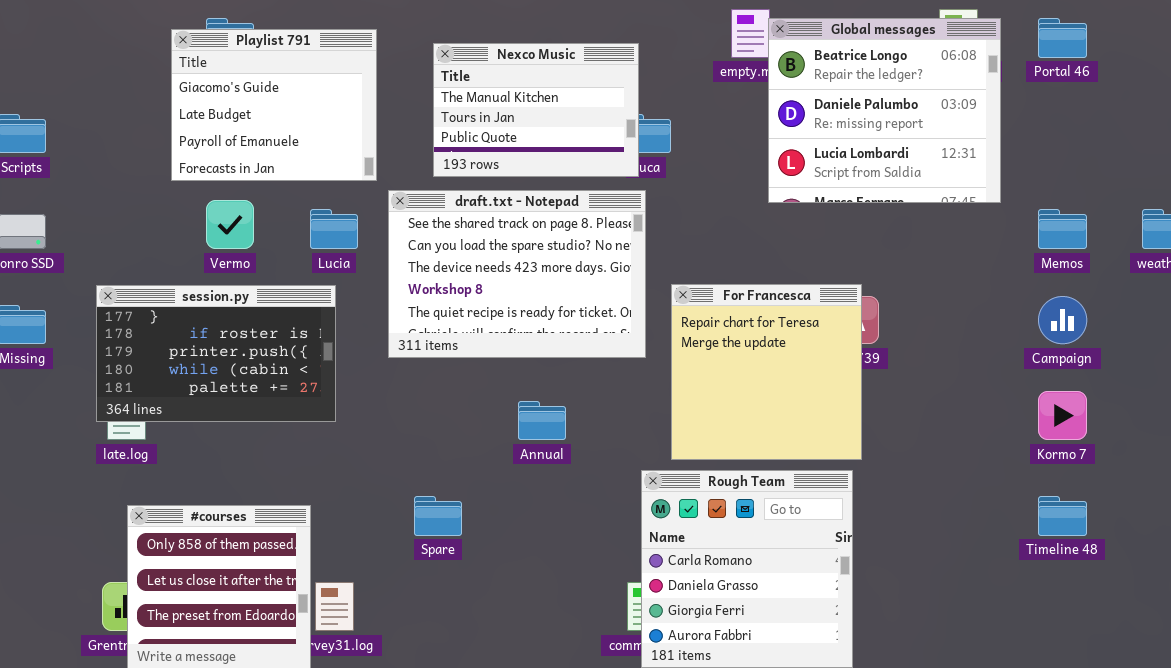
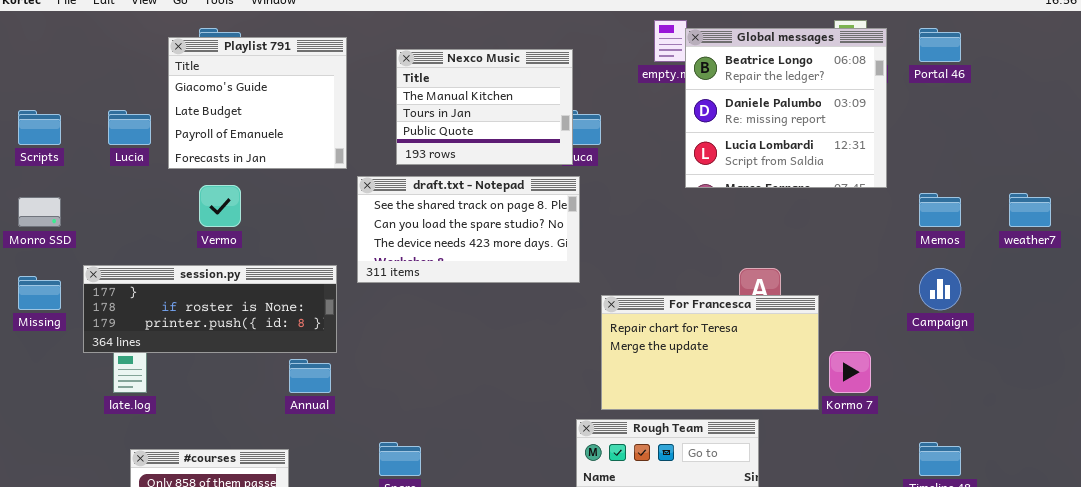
draft.txt - Notepad: [388,190,646,358] -> [357,176,580,283], resized
Lucia: [310,209,358,249] -> [108,110,151,145], moved
For Francesca: [671,284,862,460] -> [601,295,819,410], resized
session.py: [96,285,336,422] -> [83,265,337,353], moved, resized
Kormo 7: [1038,391,1087,440] -> [829,351,871,393], moved
Annual: [518,401,566,440] -> [289,359,331,393], moved

